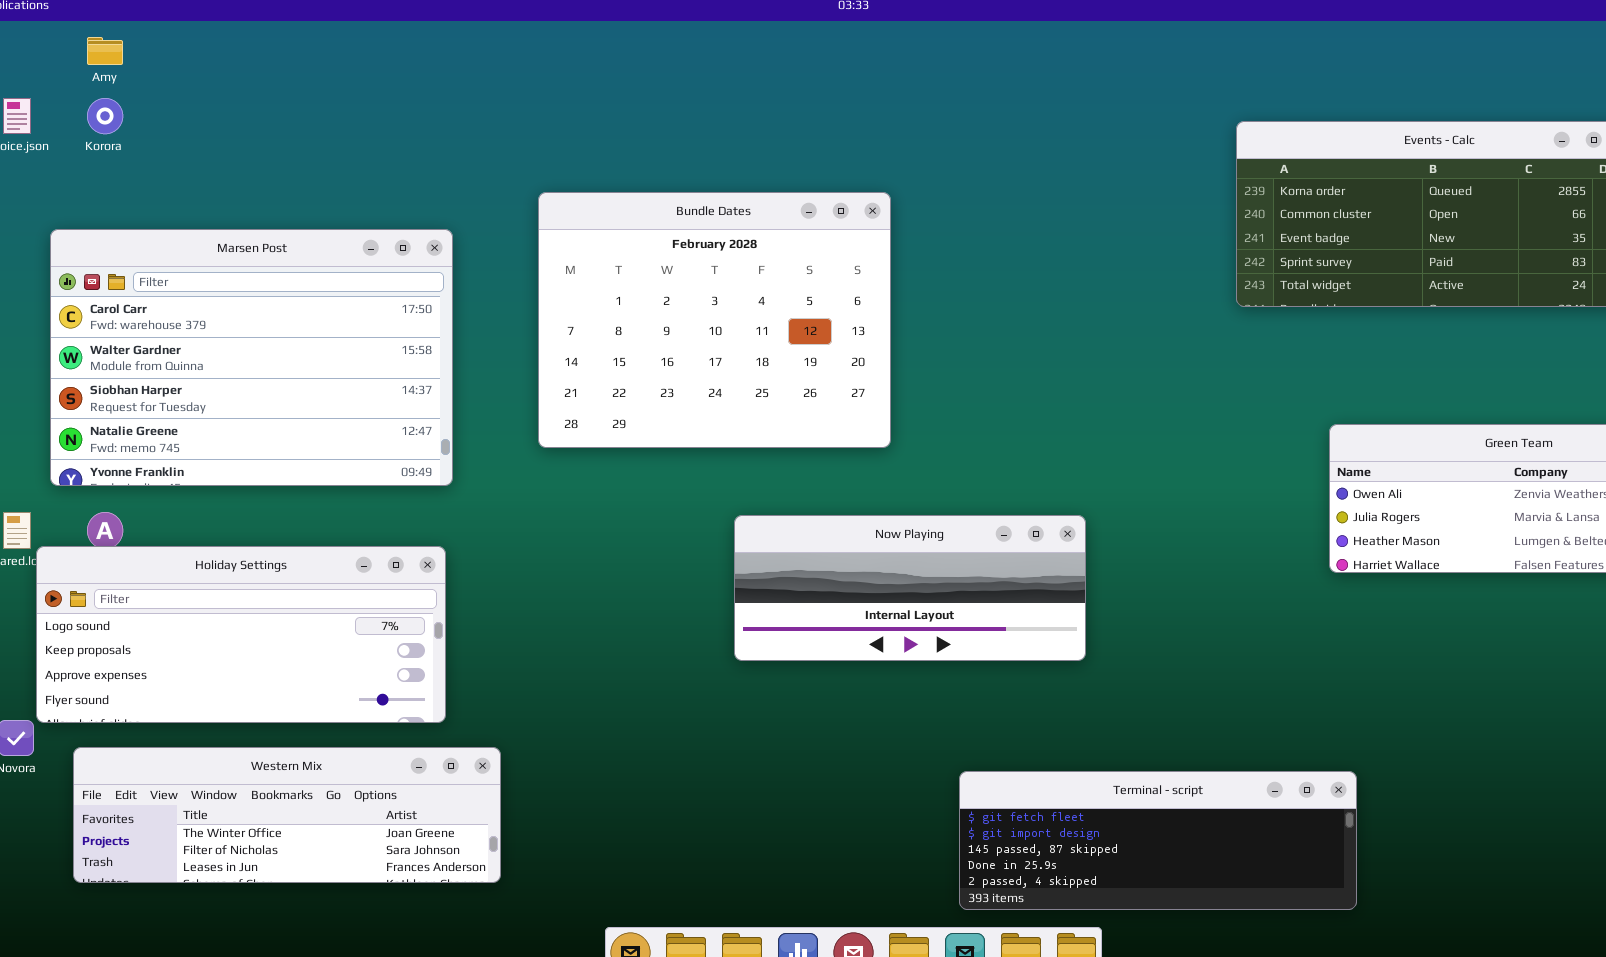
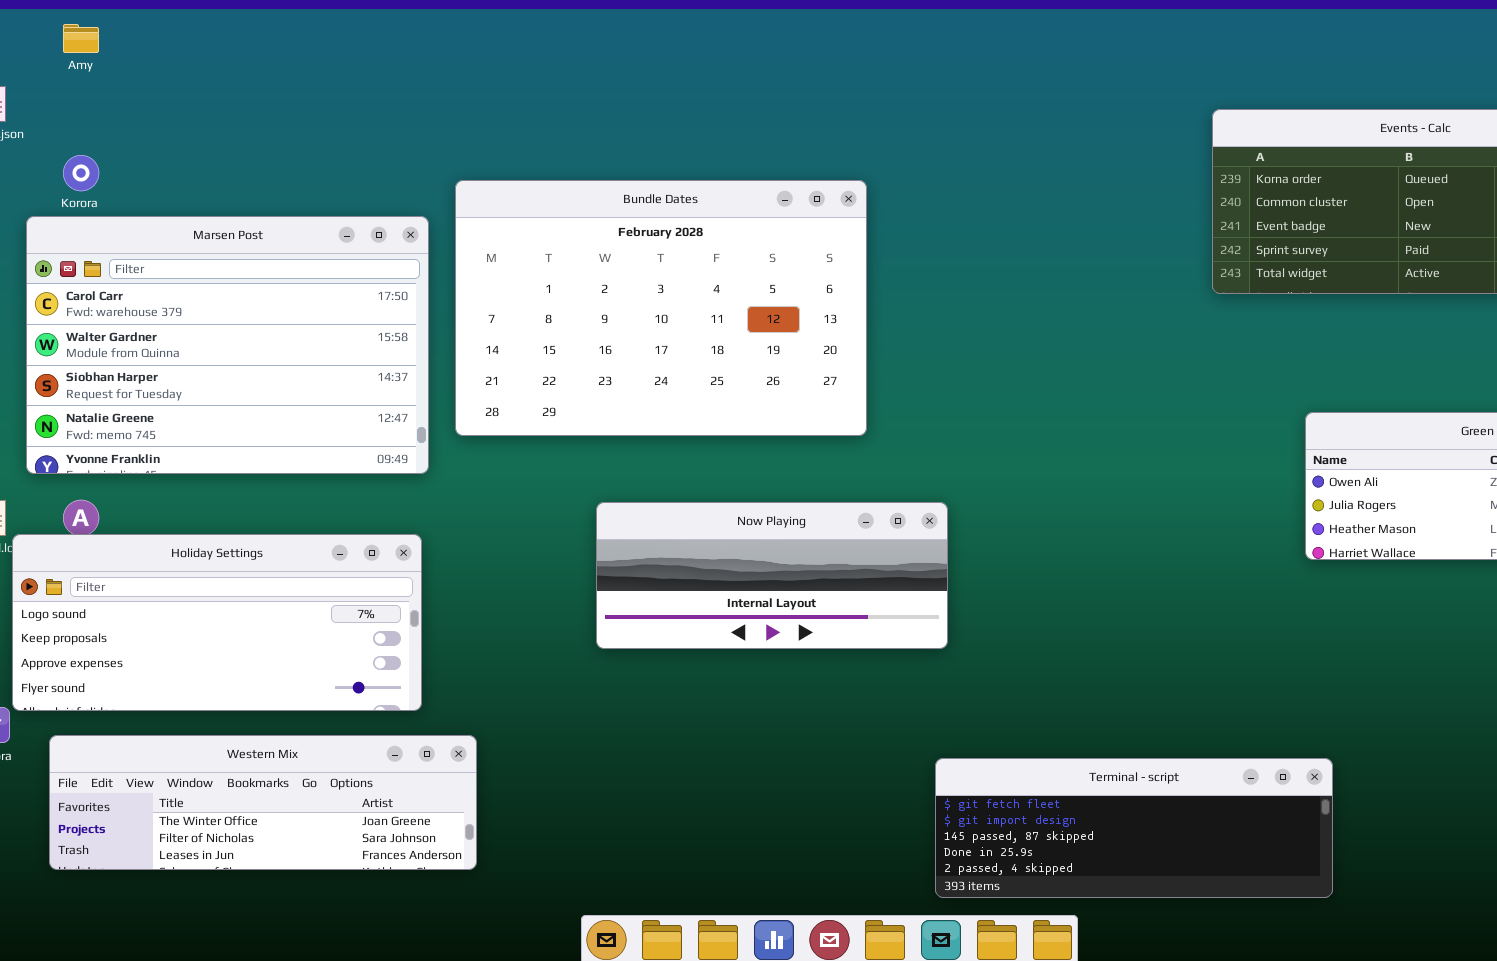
Korora: [87,98,123,134] -> [63,155,99,191], moved
Bundle Dates: [538,192,891,448] -> [455,180,867,436], resized
Now Playing: [734,515,1086,661] -> [596,502,948,649], moved

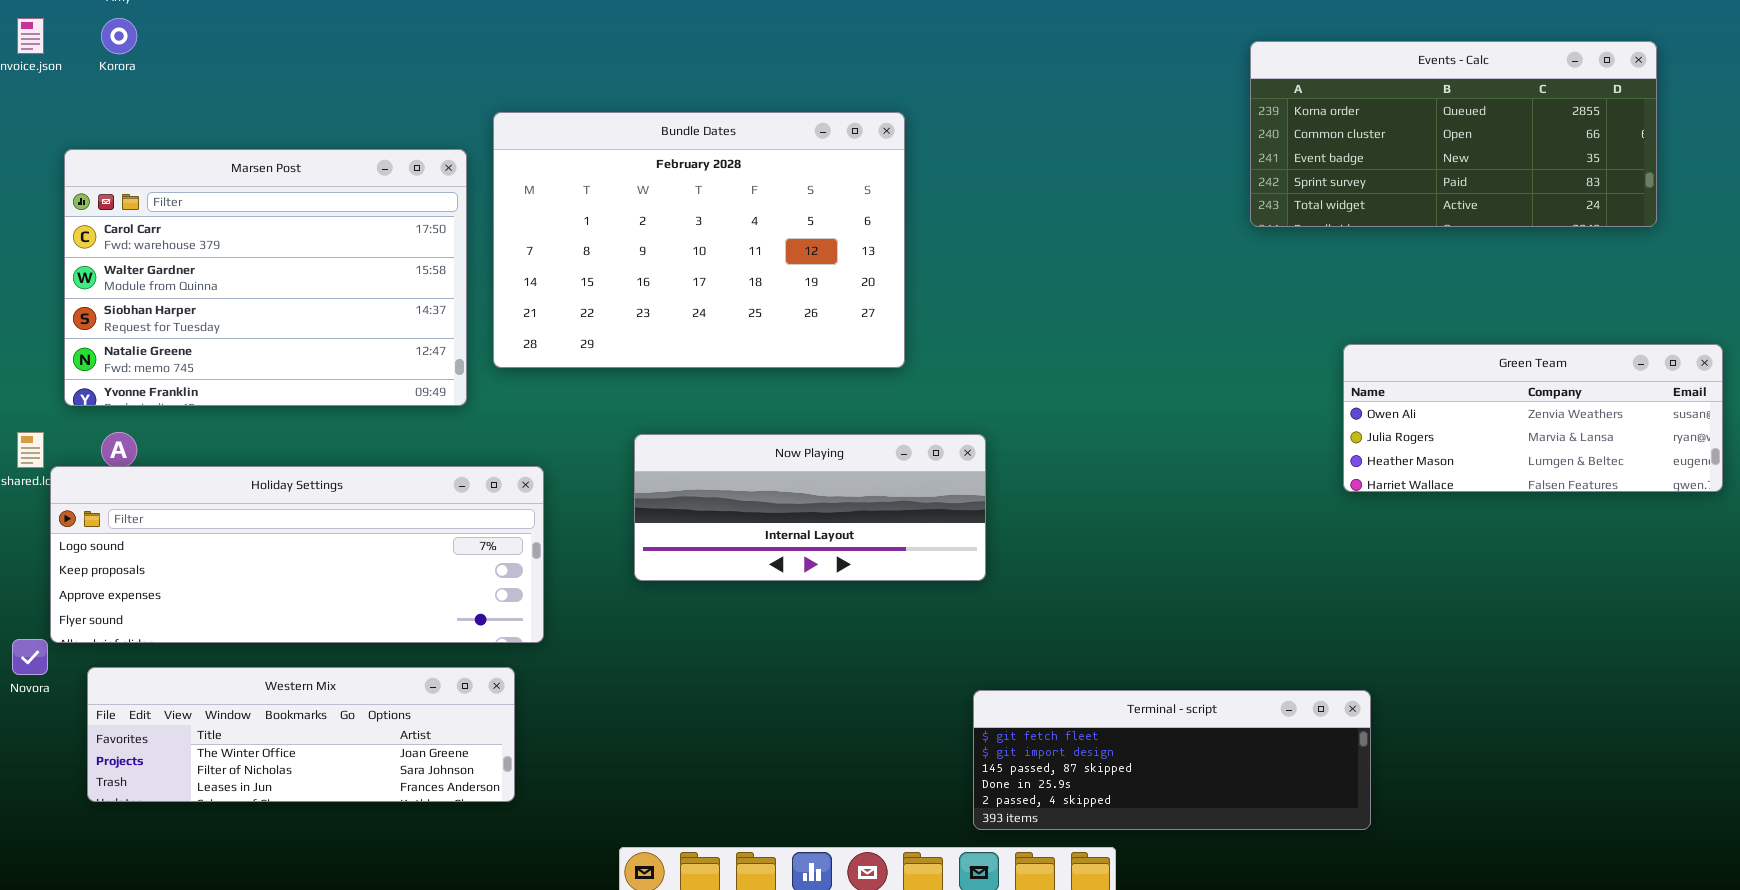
Korora: [63,155,99,191] -> [101,18,137,54], moved
Holiday Settings: [12,534,422,711] -> [50,466,544,643], resized

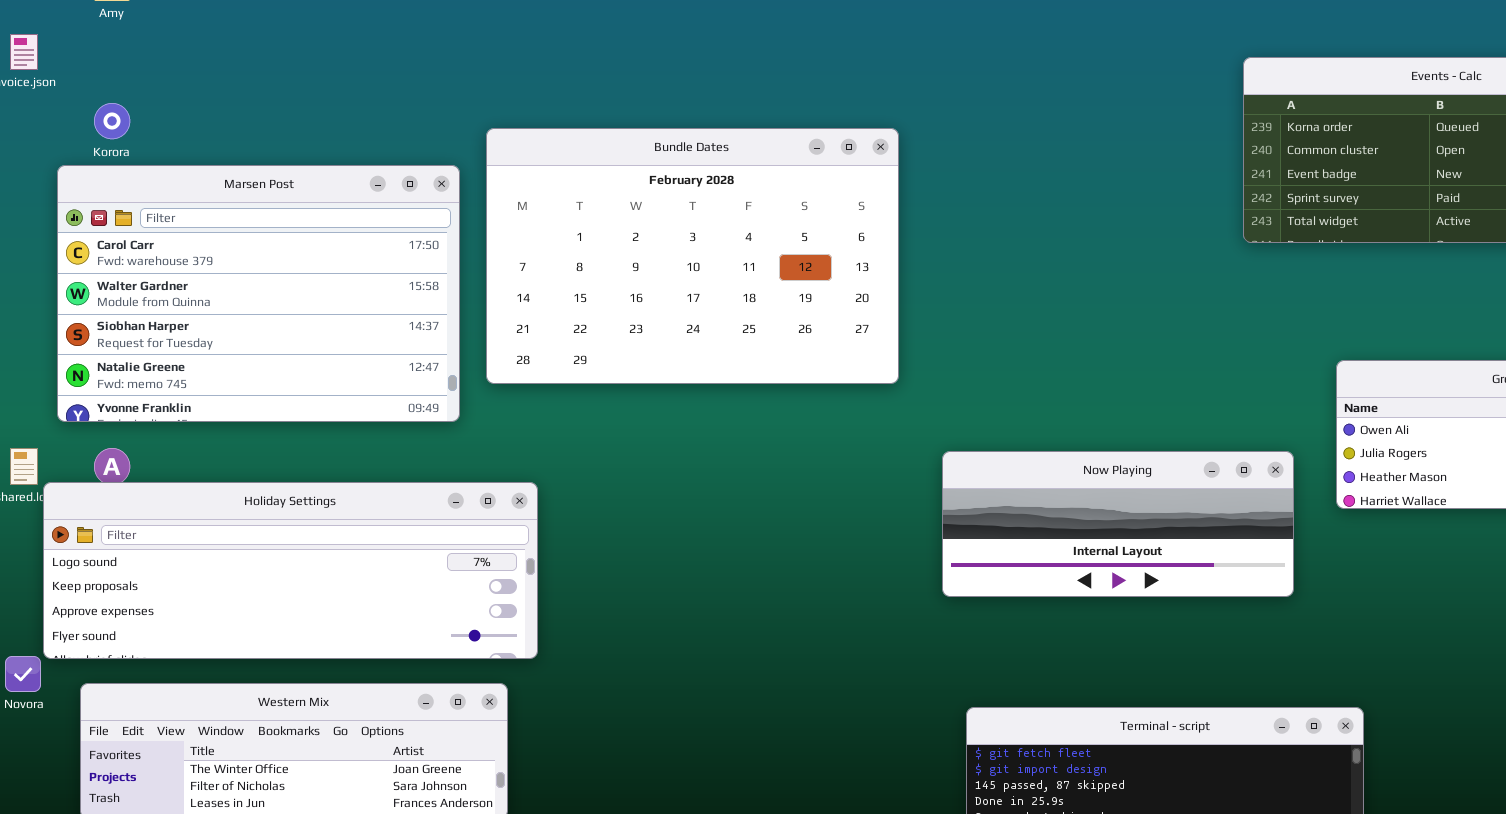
Korora: [101,18,137,54] -> [94,103,130,139], moved
Now Playing: [634,434,986,581] -> [942,451,1294,597], moved

